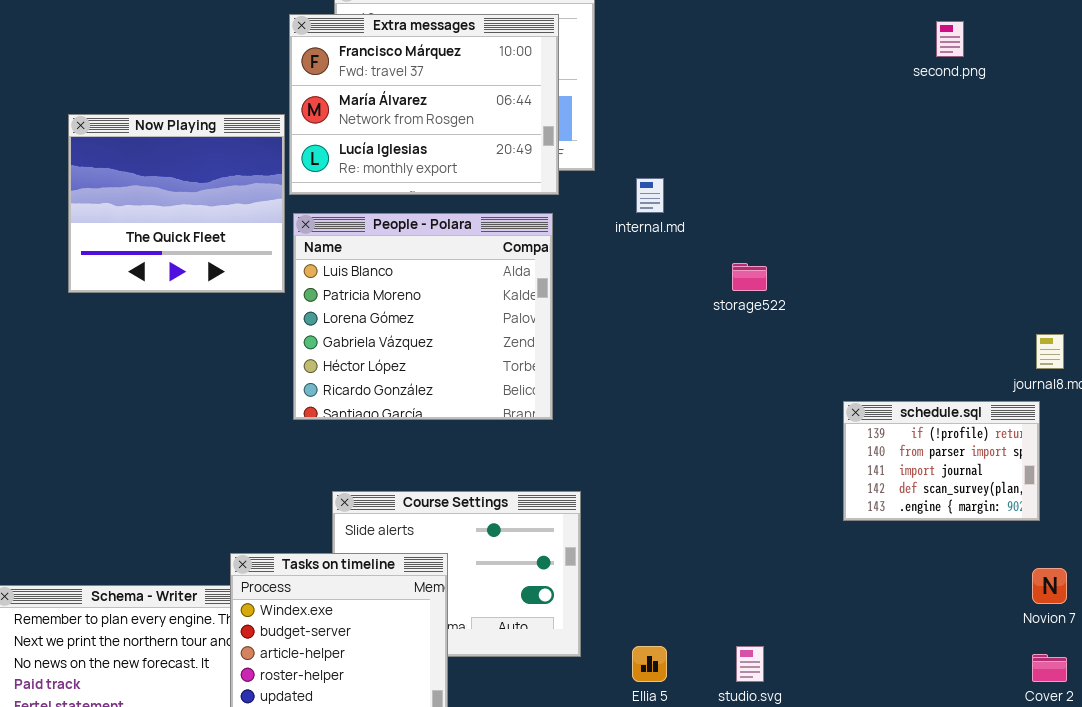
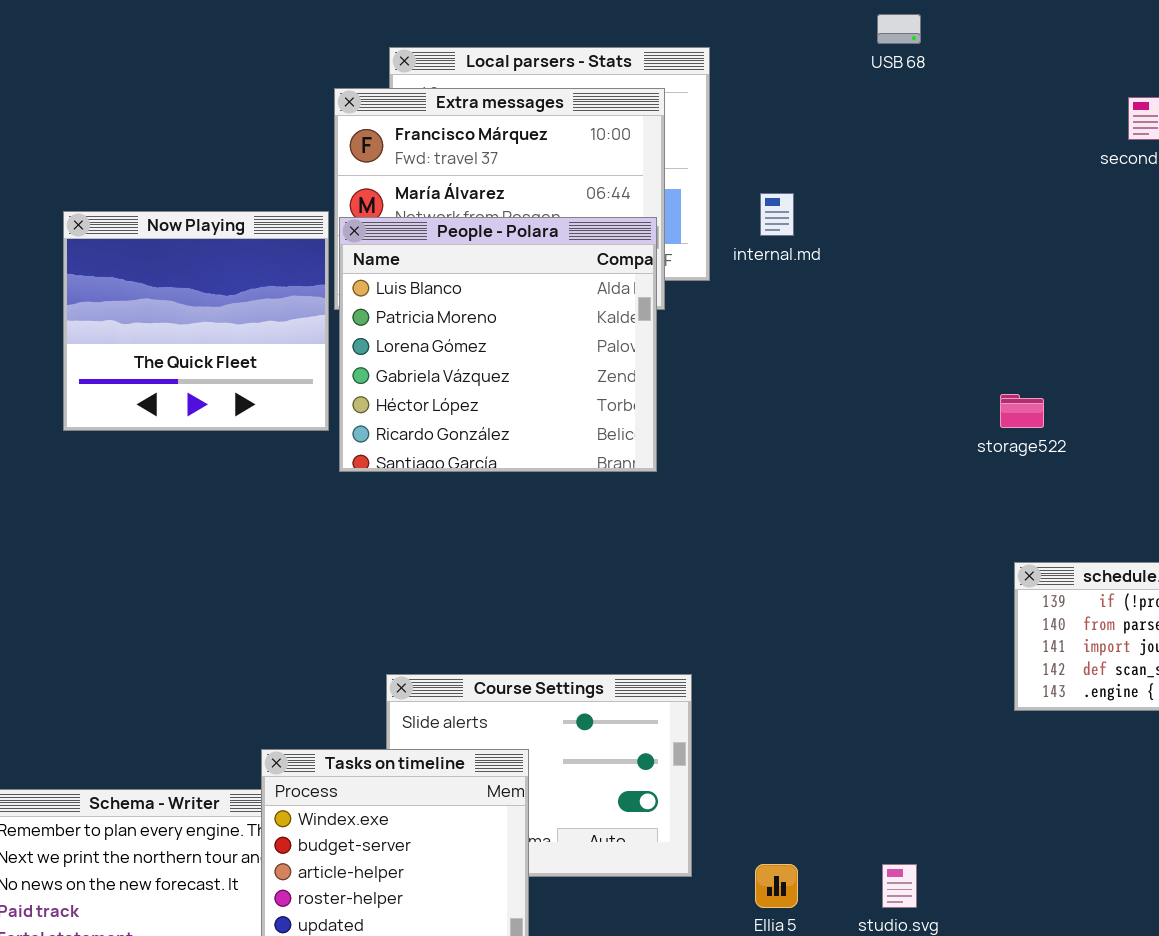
internal.md: [636,178,664,213] -> [760,193,794,236], moved
People - Polara: [293,213,553,420] -> [339,217,657,472], moved
storage522: [732,263,767,291] -> [1000,394,1044,428], moved

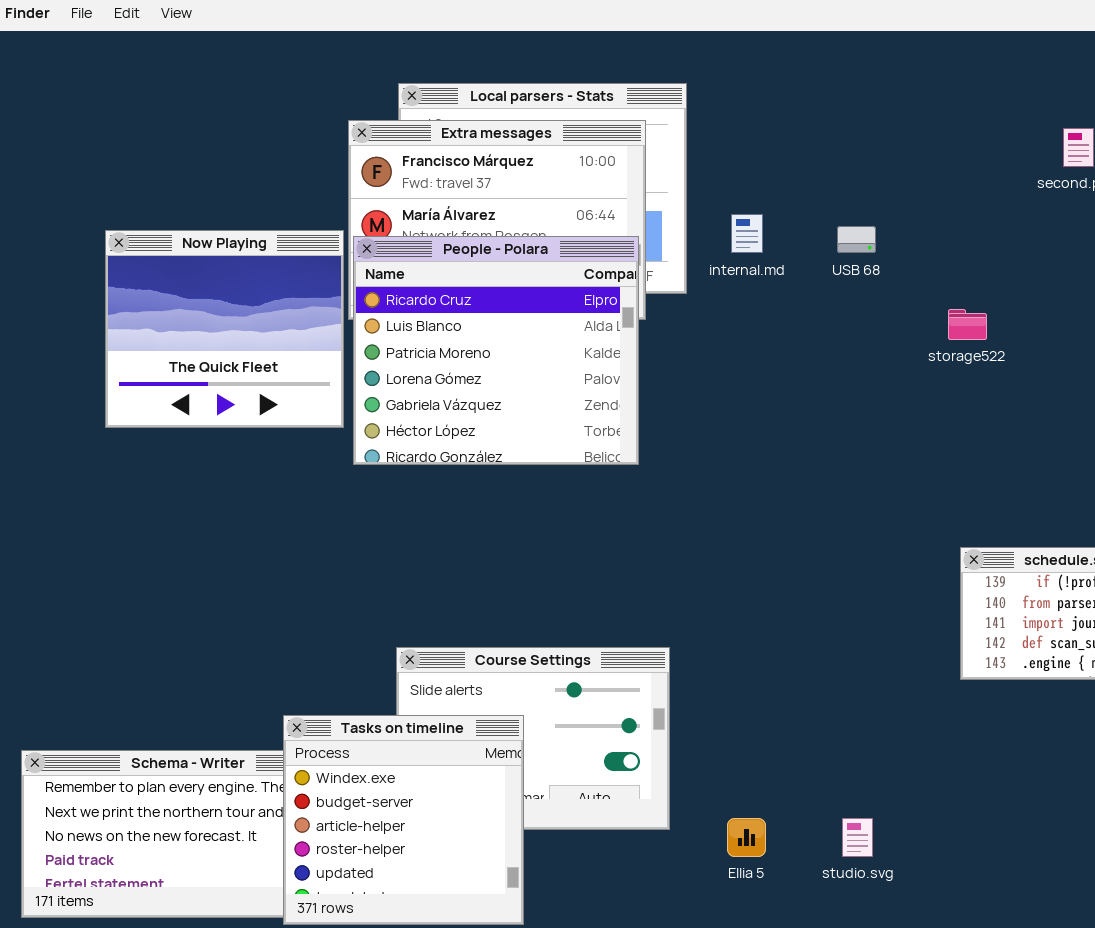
USB 68: [877,14,921,44] -> [837,226,876,253], moved
People - Polara: [339,217,657,472] -> [353,236,639,465], scrolled up 1 row
storage522: [1000,394,1044,428] -> [948,309,987,340], moved

